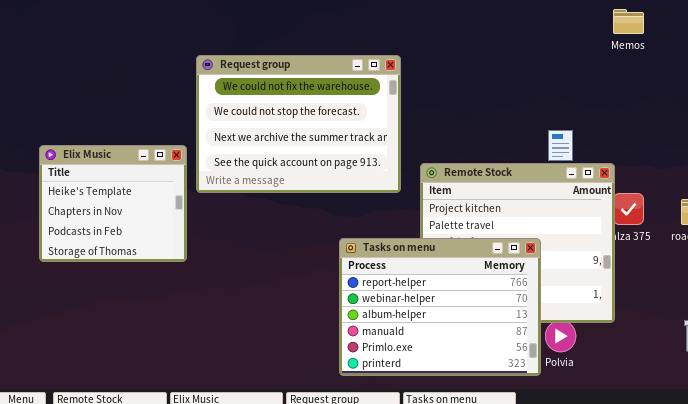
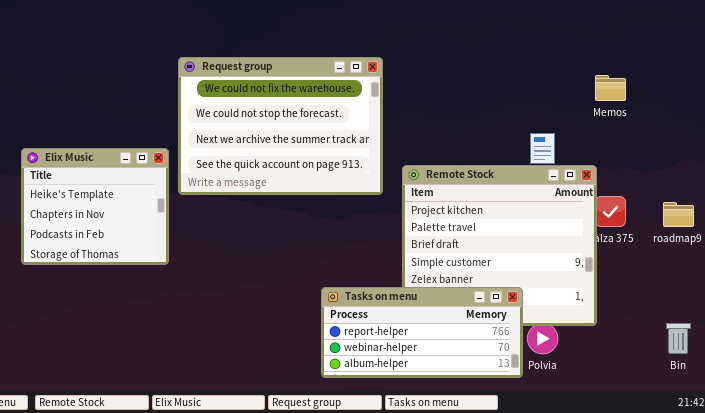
Memos: [613,9,644,34] -> [595,75,626,101], moved
Tasks on menu: [339,238,541,376] -> [321,287,523,378], resized

